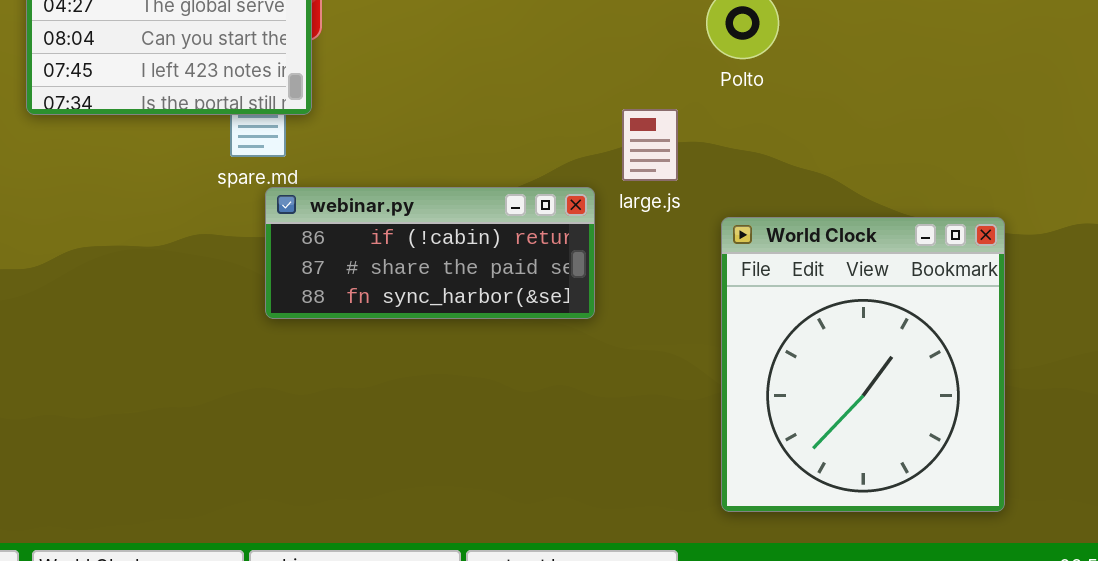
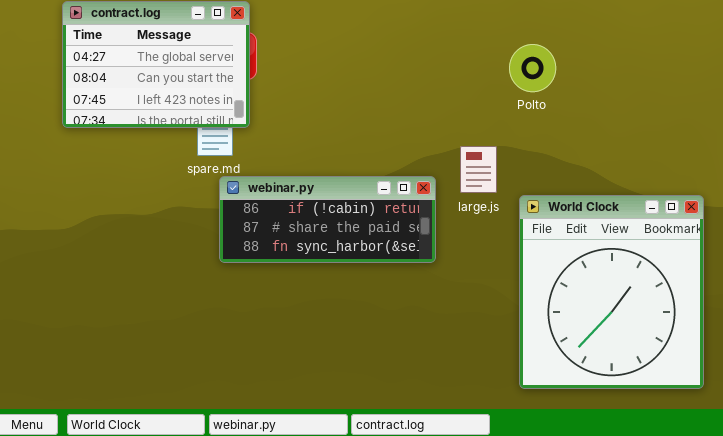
large.js: [622,109,678,181] -> [460,146,497,193], moved

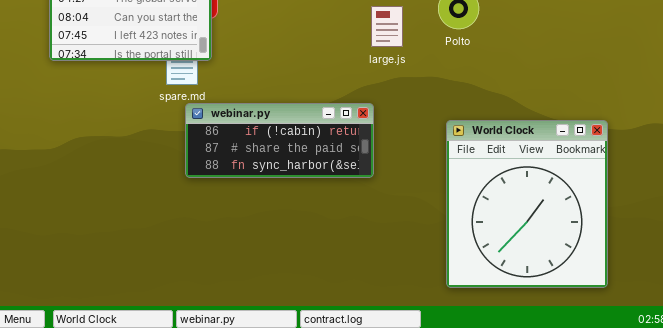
large.js: [460,146,497,193] -> [371,6,403,47], moved

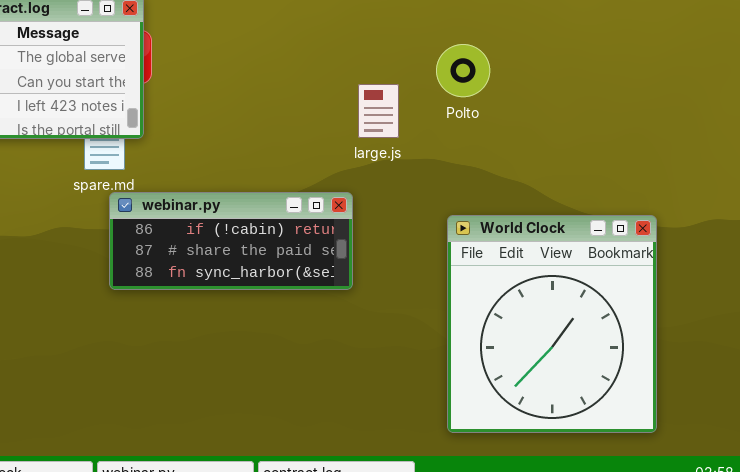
large.js: [371,6,403,47] -> [358,84,399,138], moved

